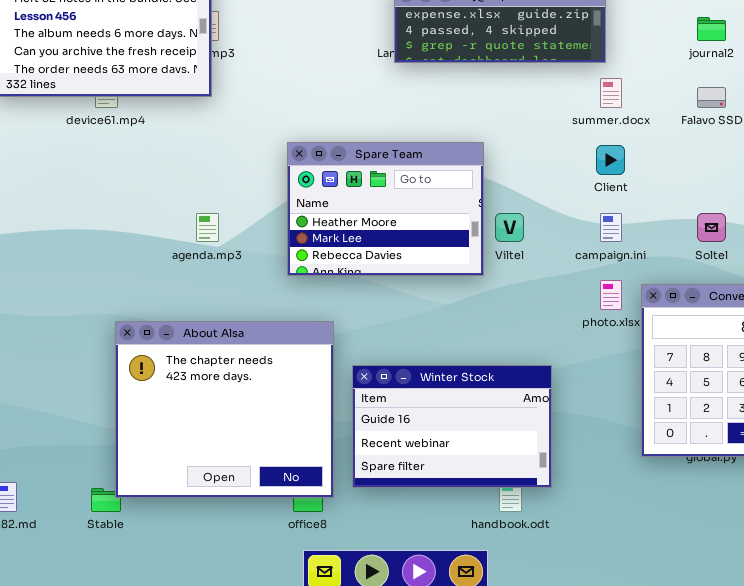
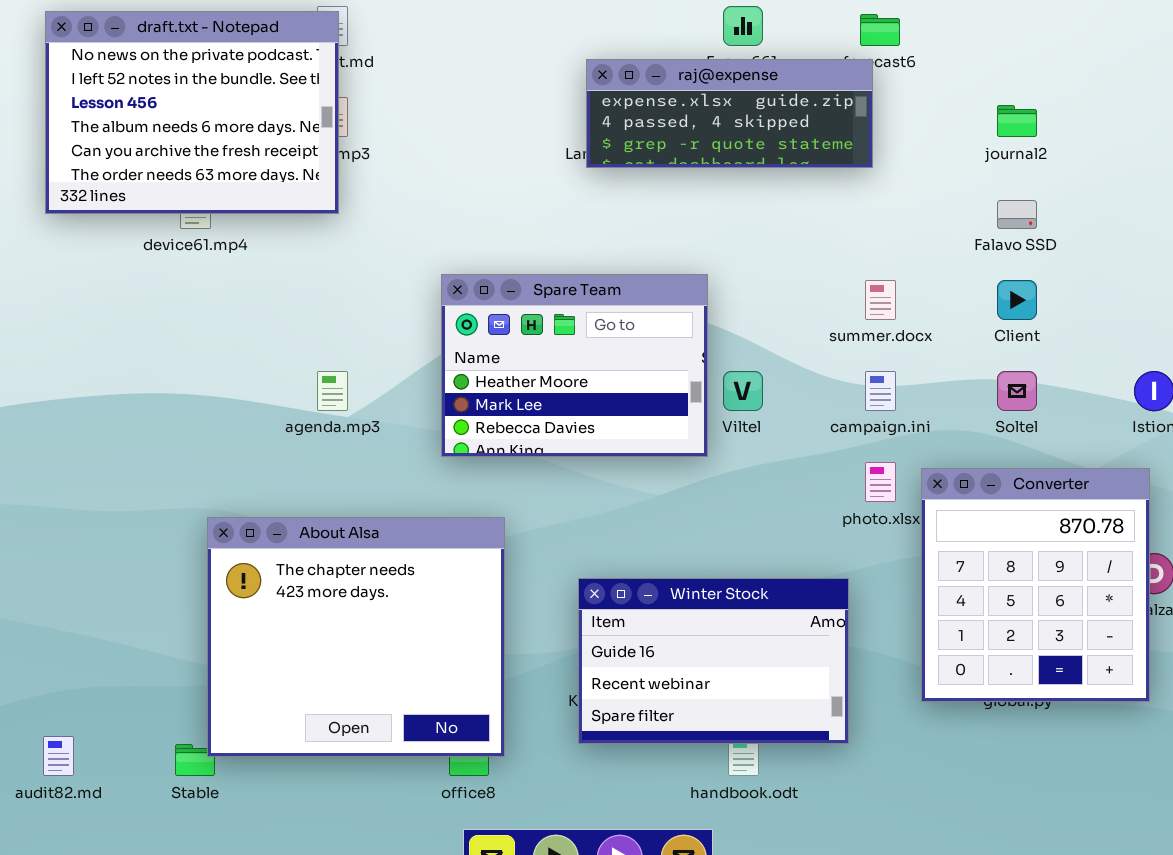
summer.docx: [600,78,622,108] -> [865,280,896,320], moved
Client: [596,145,625,175] -> [997,280,1037,320], moved
Winter Stock: [352,365,552,488] -> [578,578,849,744], moved

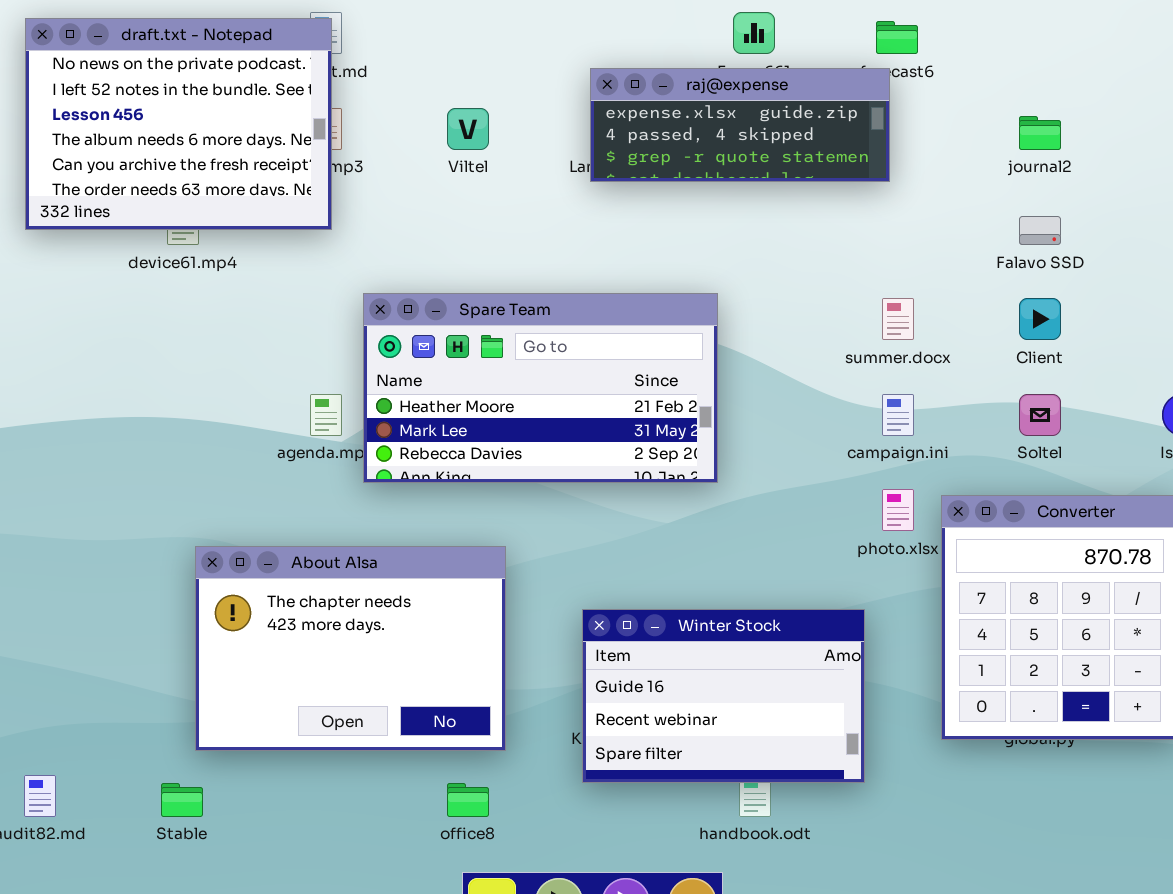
Spare Team: [441,274,708,457] -> [363,293,718,483], resized
Viltel: [723,371,763,411] -> [447,108,489,150], moved
About Alsa: [207,517,505,757] -> [195,546,506,751], resized

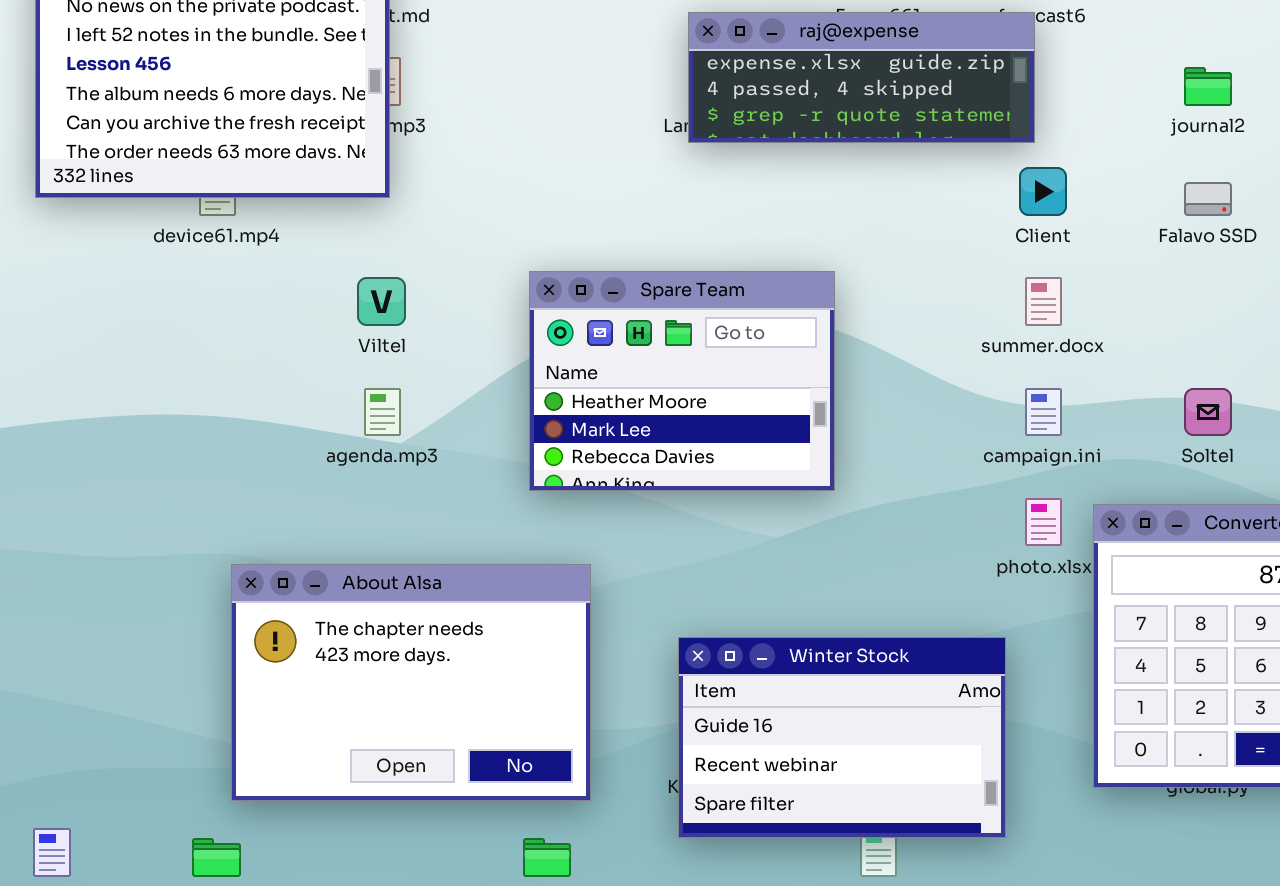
Viltel: [447,108,489,150] -> [357,277,406,326], moved
Spare Team: [363,293,718,483] -> [529,271,835,491], resized
Client: [1019,298,1061,340] -> [1019,167,1067,216], moved

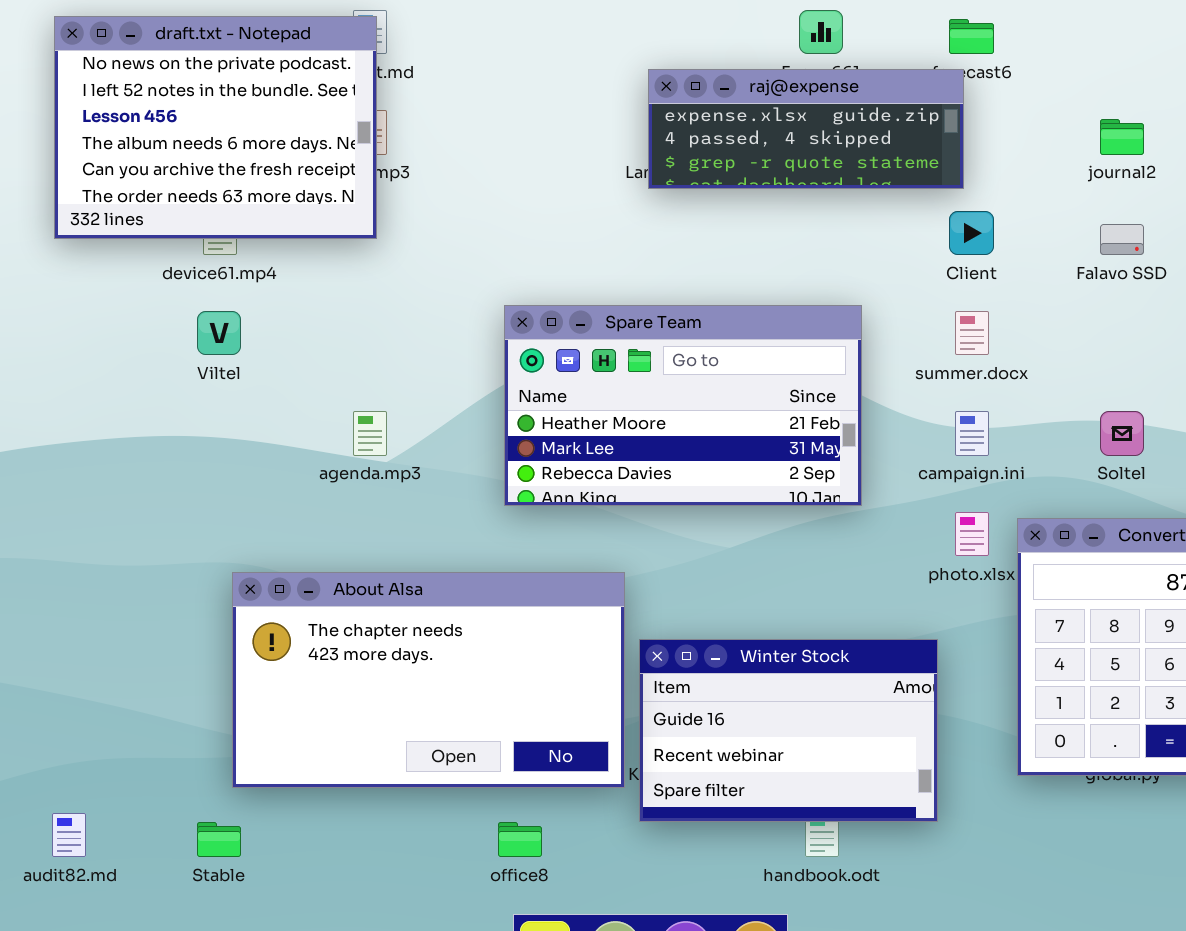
Spare Team: [529,271,835,491] -> [504,305,862,506], resized
Viltel: [357,277,406,326] -> [197,311,241,355], moved
About Alsa: [231,564,591,801] -> [232,572,625,788], resized

